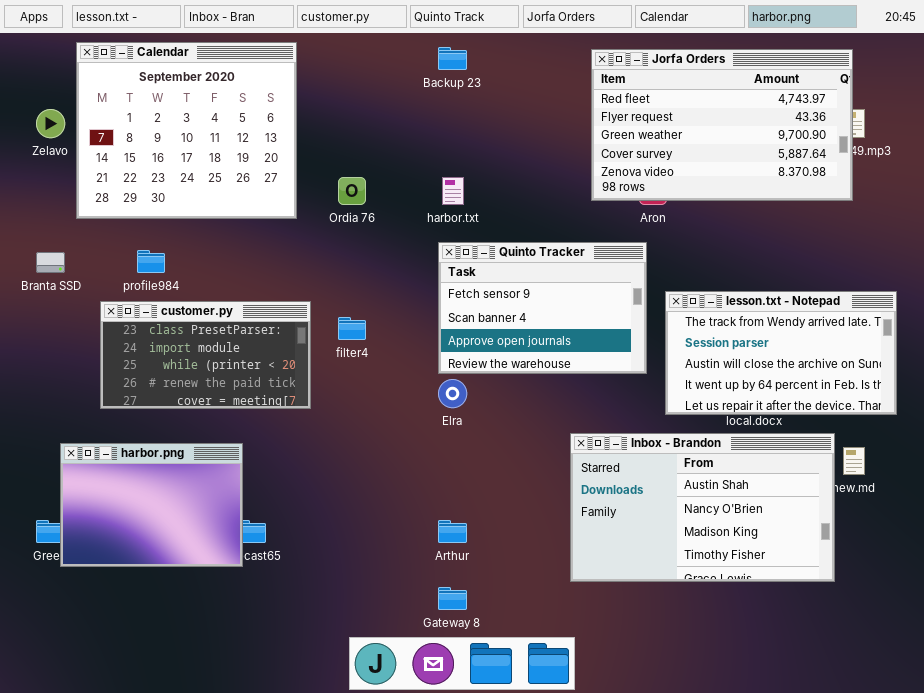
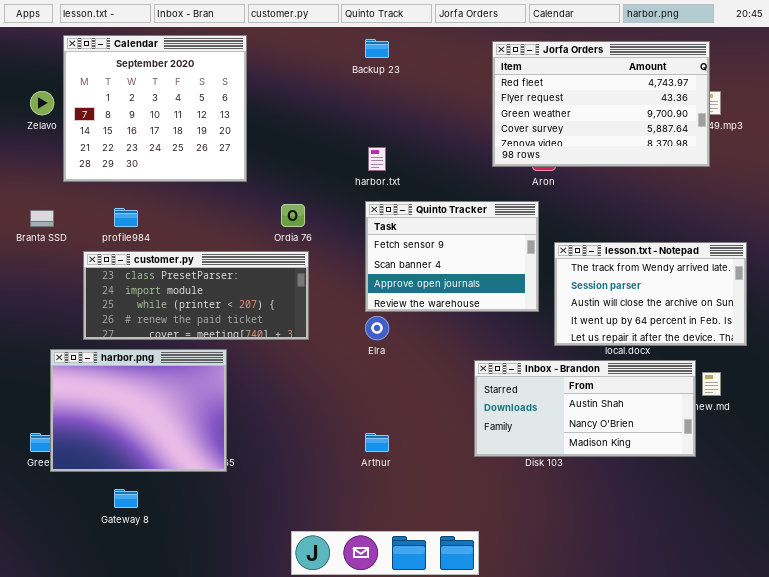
Ordia 76: [338,177,366,205] -> [281,204,305,227], moved
customer.py: [100,301,311,409] -> [83,251,309,340], resized
Inbox - Brandon: [570,433,835,582] -> [474,360,696,457], resized
harbor.png: [60,443,243,567] -> [50,349,227,472], resized
Gateway 8: [438,587,467,610] -> [114,489,138,508], moved

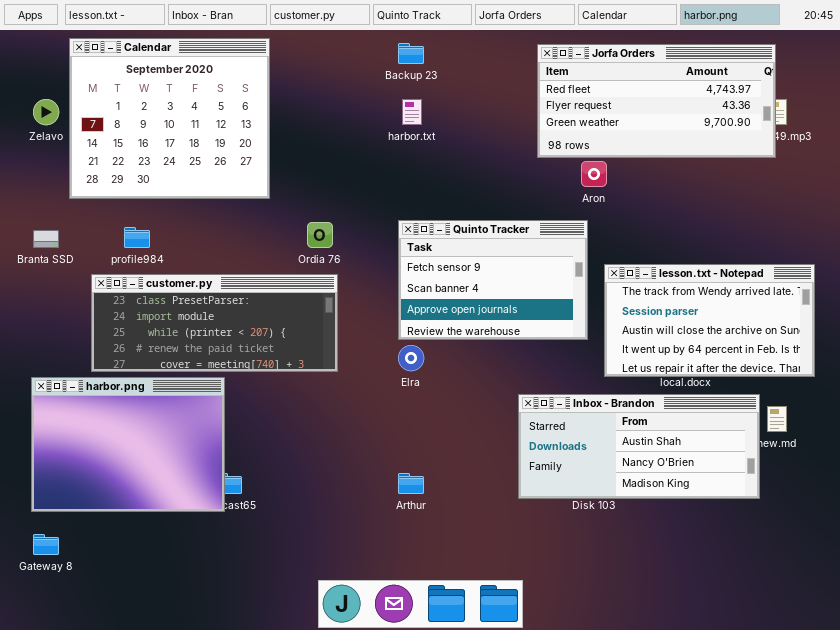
Jorfa Orders: [492,41,710,167] -> [537,44,776,158], resized
harbor.txt: [368,147,386,171] -> [402,99,422,125], moved
harbor.png: [50,349,227,472] -> [31,377,225,512], moved
Gateway 8: [114,489,138,508] -> [33,534,59,555], moved

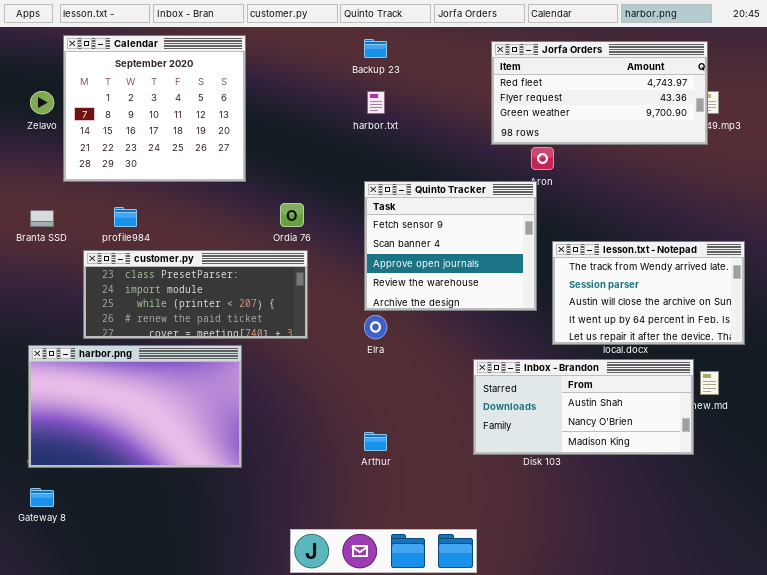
Quinto Tracker: [398,220,588,340] -> [364,181,537,311], resized
harbor.png: [31,377,225,512] -> [28,345,242,468], resized

